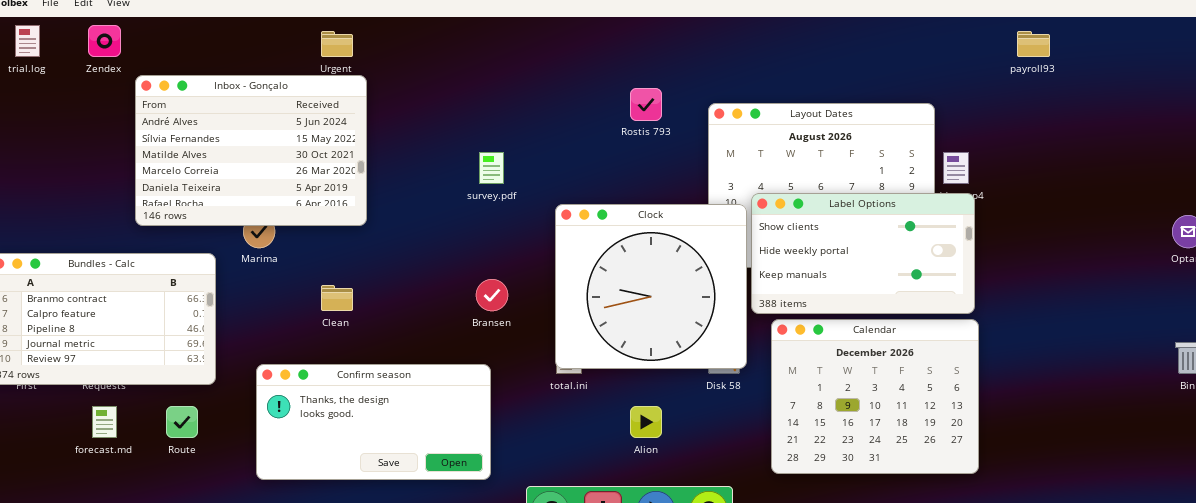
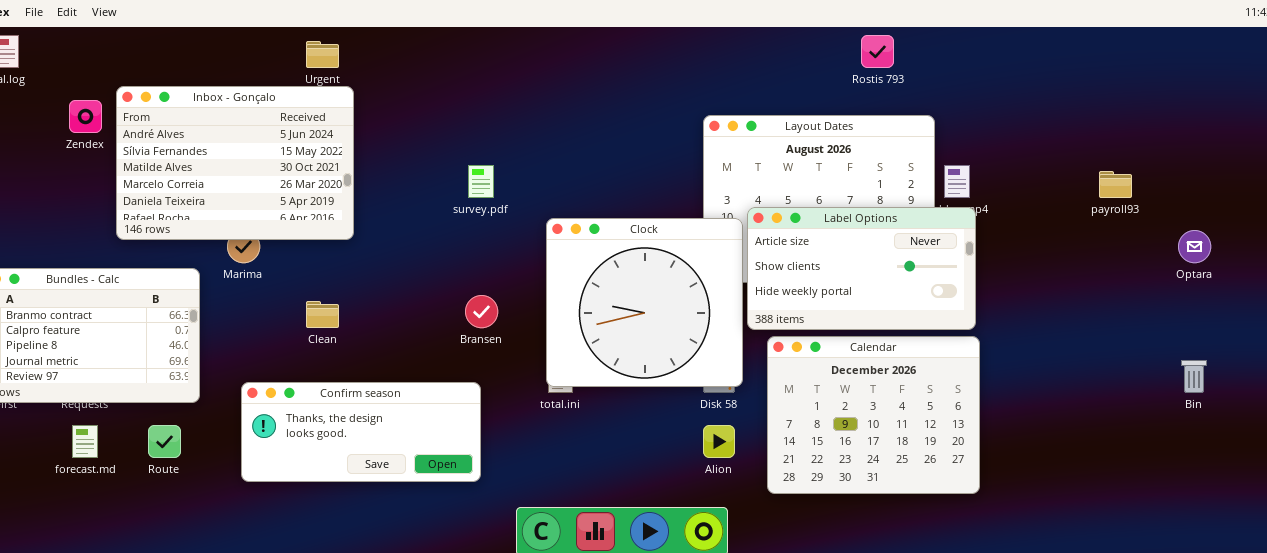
Zendex: [88,25,121,57] -> [69,100,102,133], moved
payroll93: [1017,31,1050,57] -> [1099,171,1132,198], moved
Rostis 793: [630,88,662,121] -> [861,35,894,68], moved
Label Options: [751,193,975,314] -> [747,207,976,330], scrolled up 1 row
Confirm season: [256,364,491,480] -> [241,382,481,482], resized
Alion: [630,406,662,438] -> [703,425,735,458], moved

